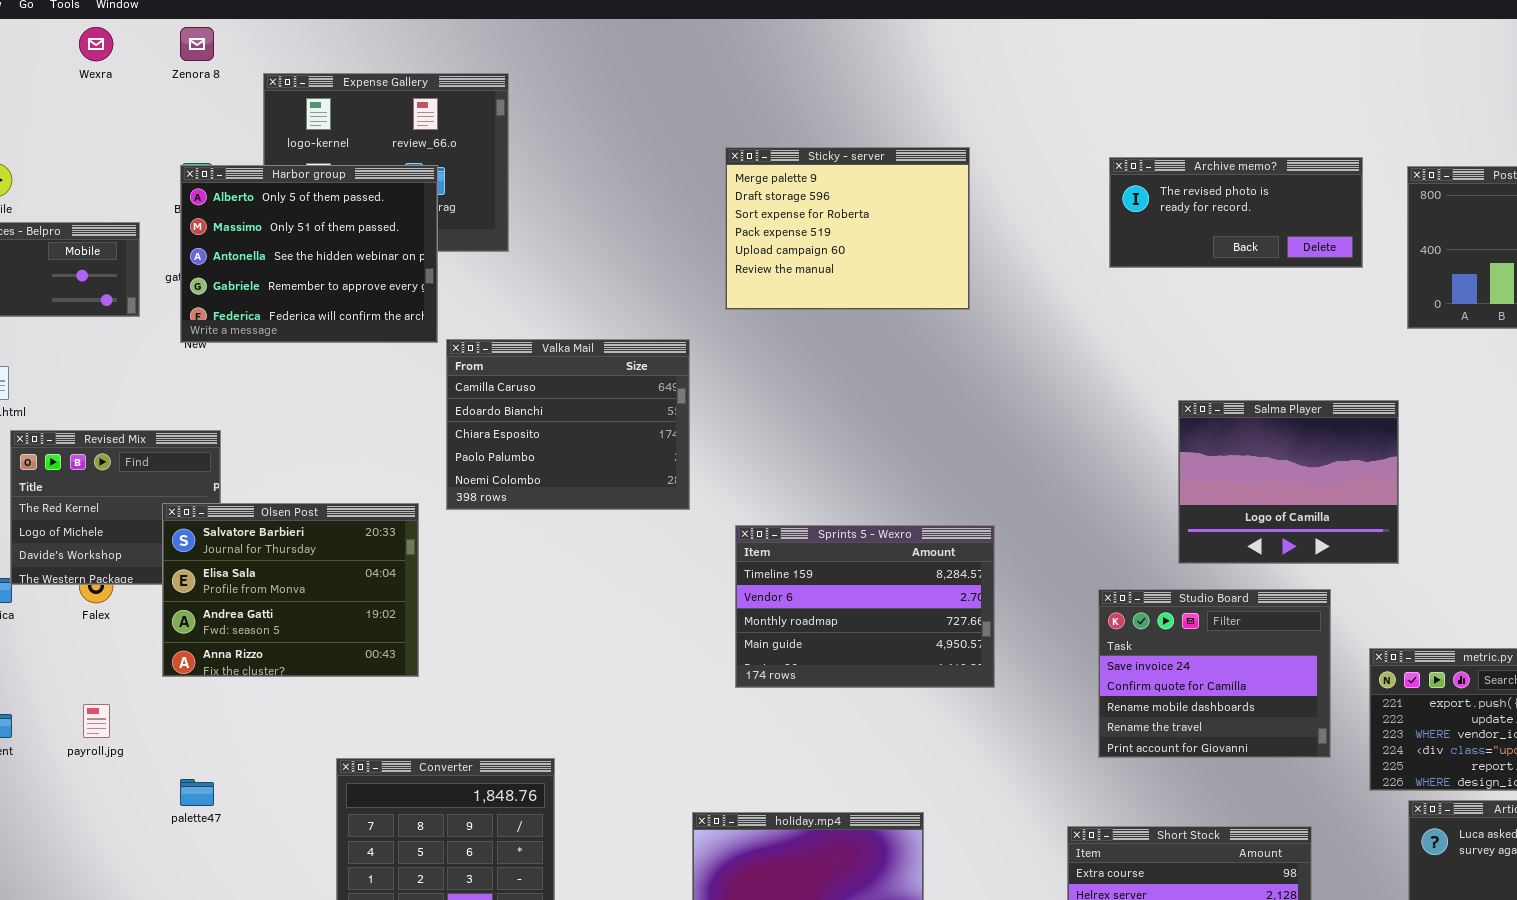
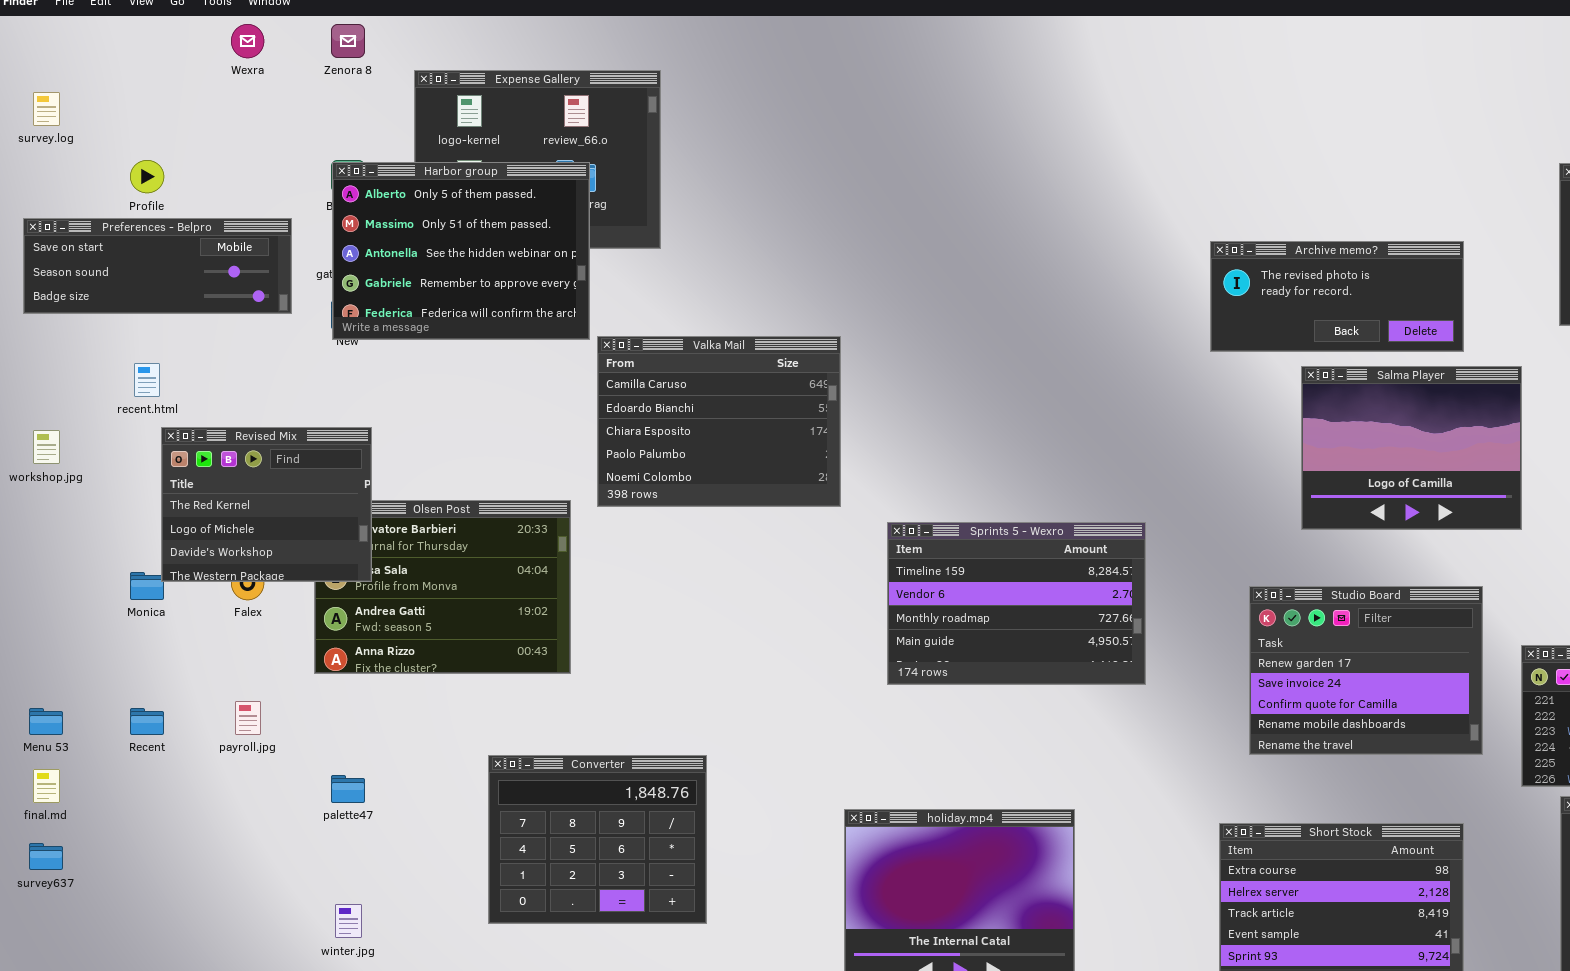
Sticky - server: [725,147,970,310] -> none, closed
Archive memo?: [1109,157,1363,268] -> [1210,241,1464,352], moved
Salma Player: [1178,400,1399,564] -> [1301,366,1522,530], moved
Revised Mix: [10,430,221,585] -> [161,427,372,582], raised
Studio Board: [1098,589,1331,758] -> [1249,586,1483,755], scrolled up 1 row

